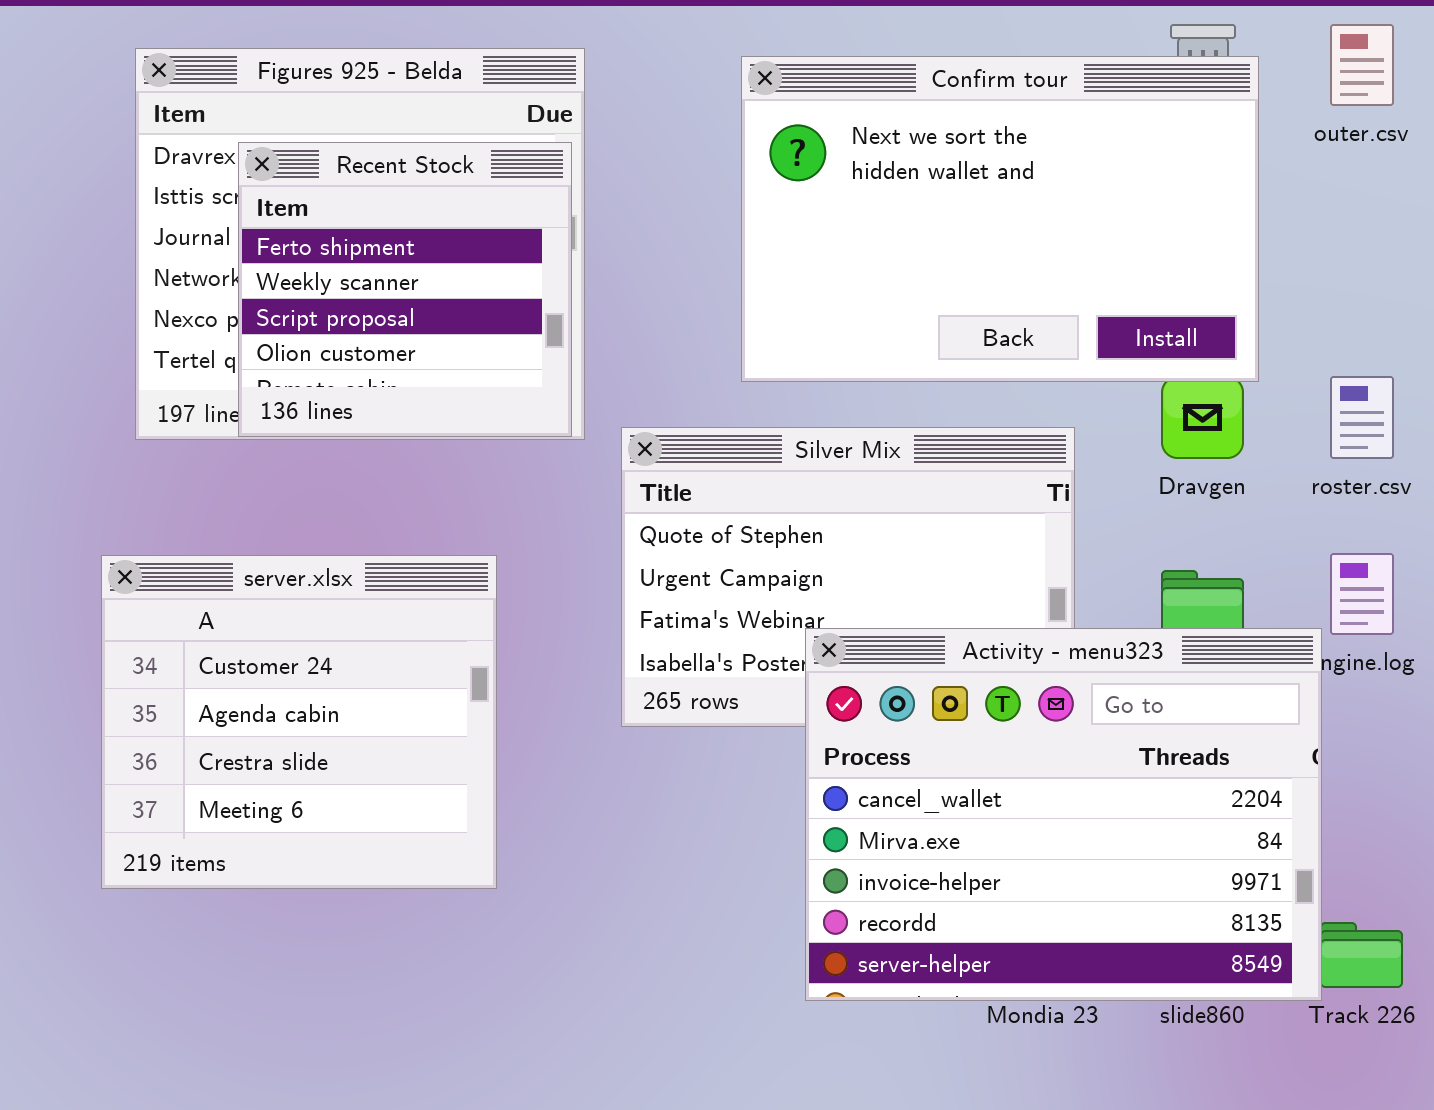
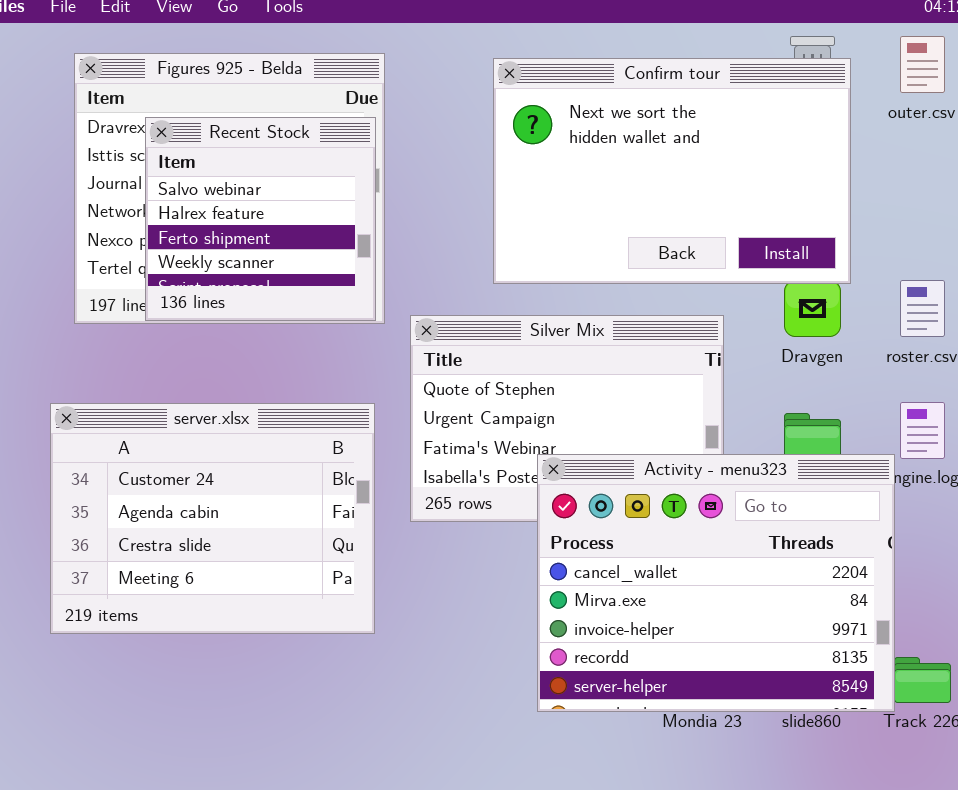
Recent Stock: [238,142,572,437] -> [145,117,376,321], scrolled up 2 rows
server.xlsx: [101,555,497,889] -> [50,403,375,634], resized

